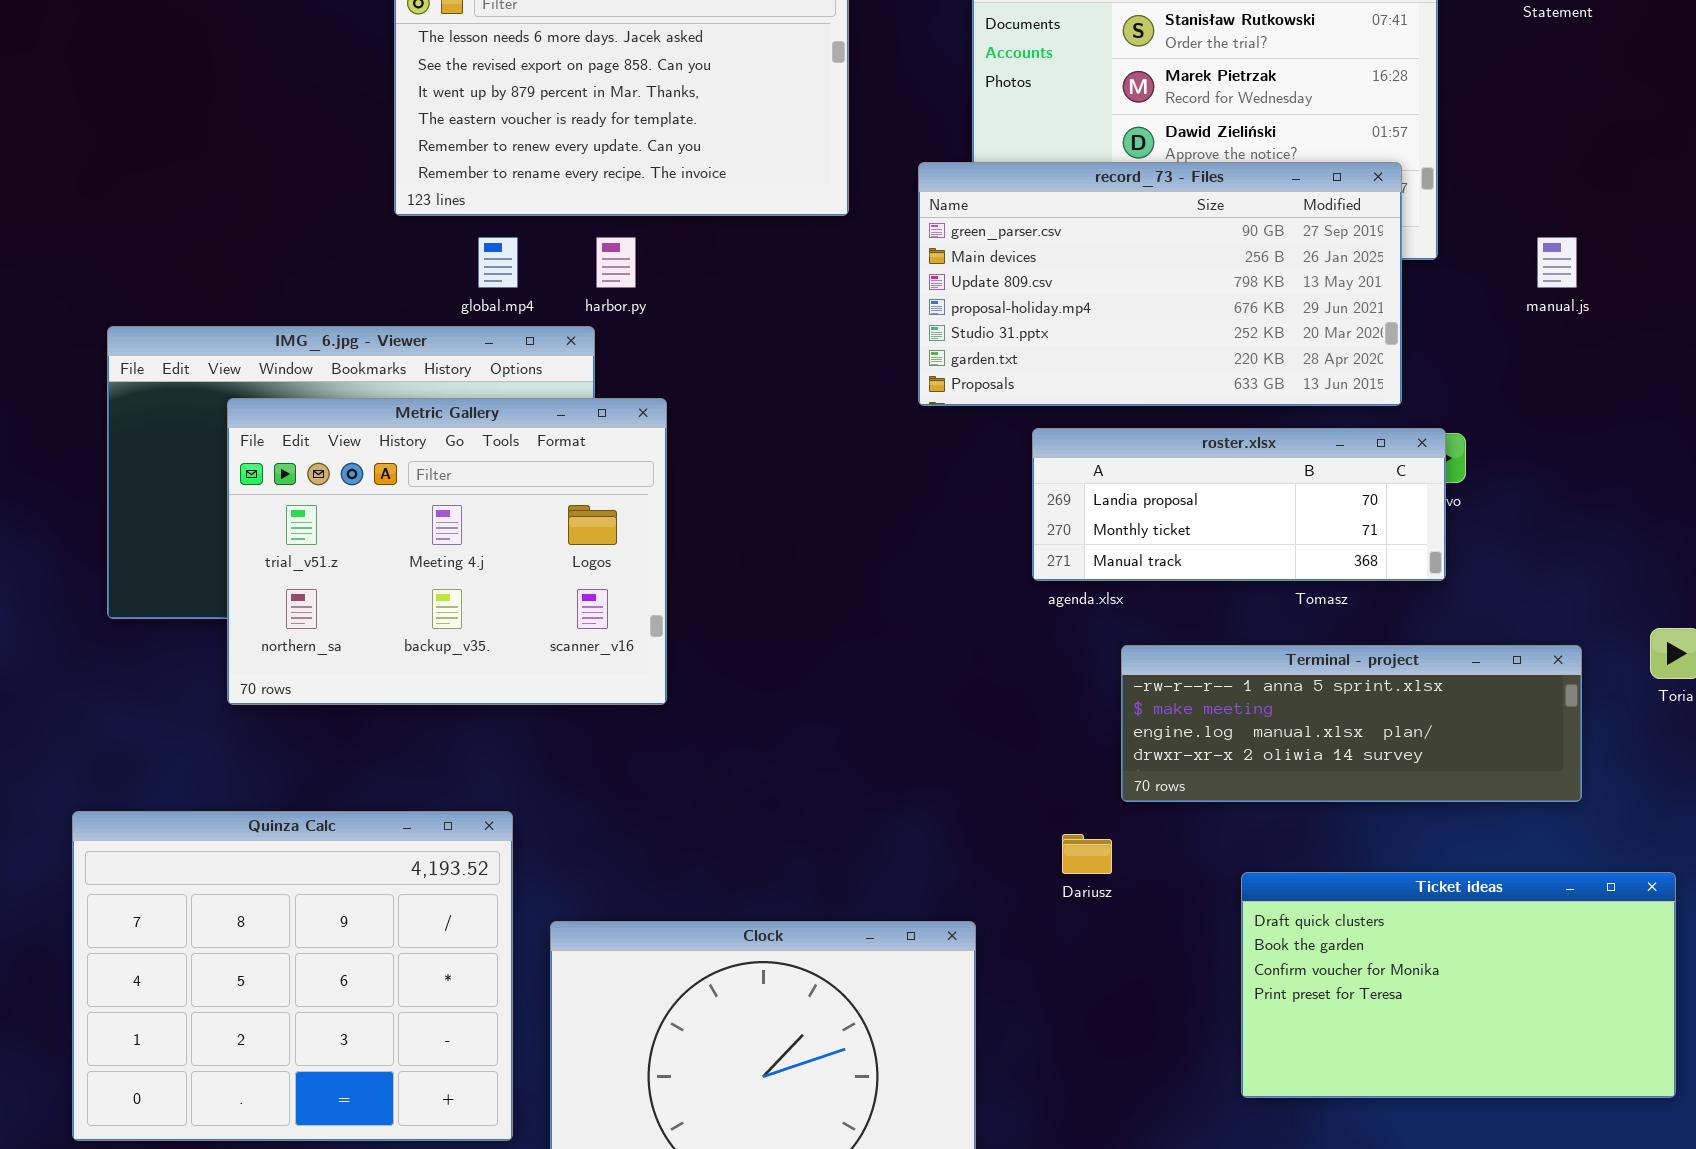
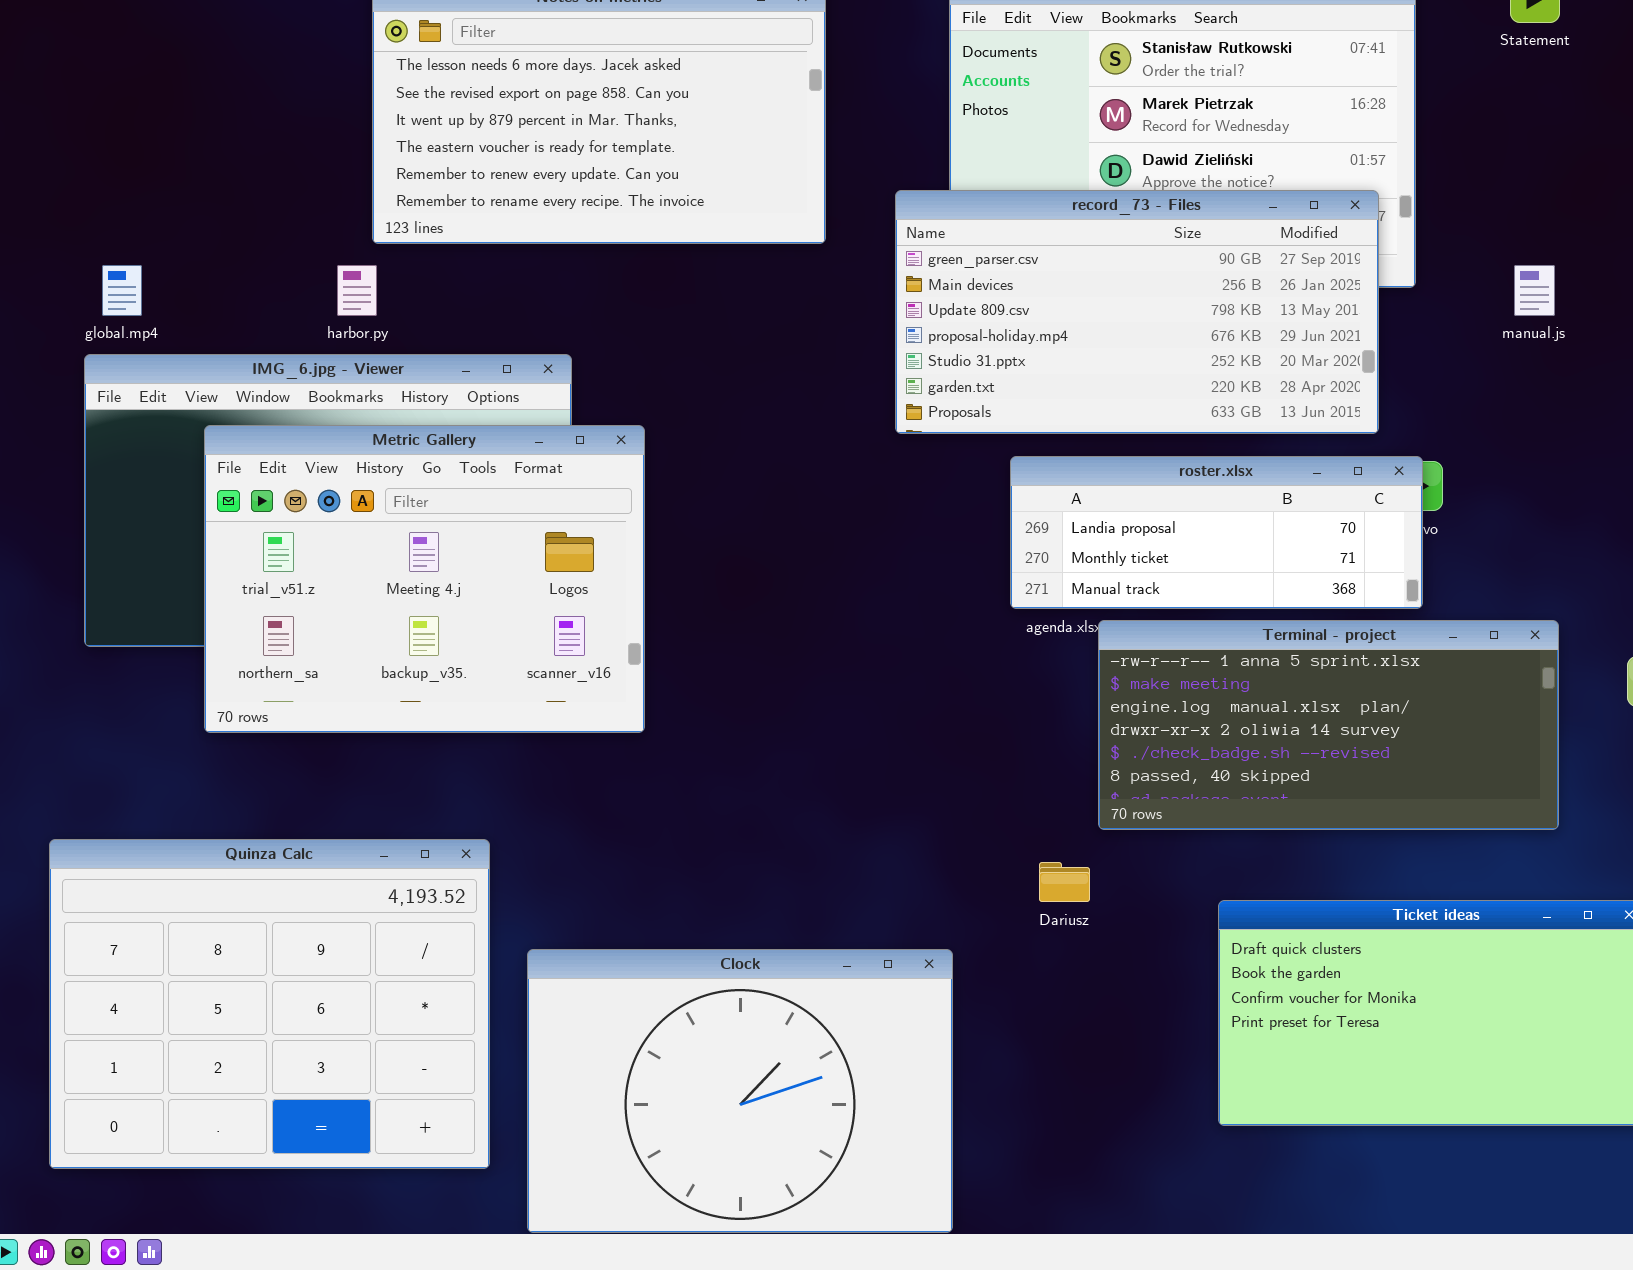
global.mp4: [478,237,518,288] -> [102,265,142,316], moved
harbor.py: [596,237,636,288] -> [337,265,377,316], moved
Terminal - project: [1121,645,1582,802] -> [1098,620,1559,830], resized

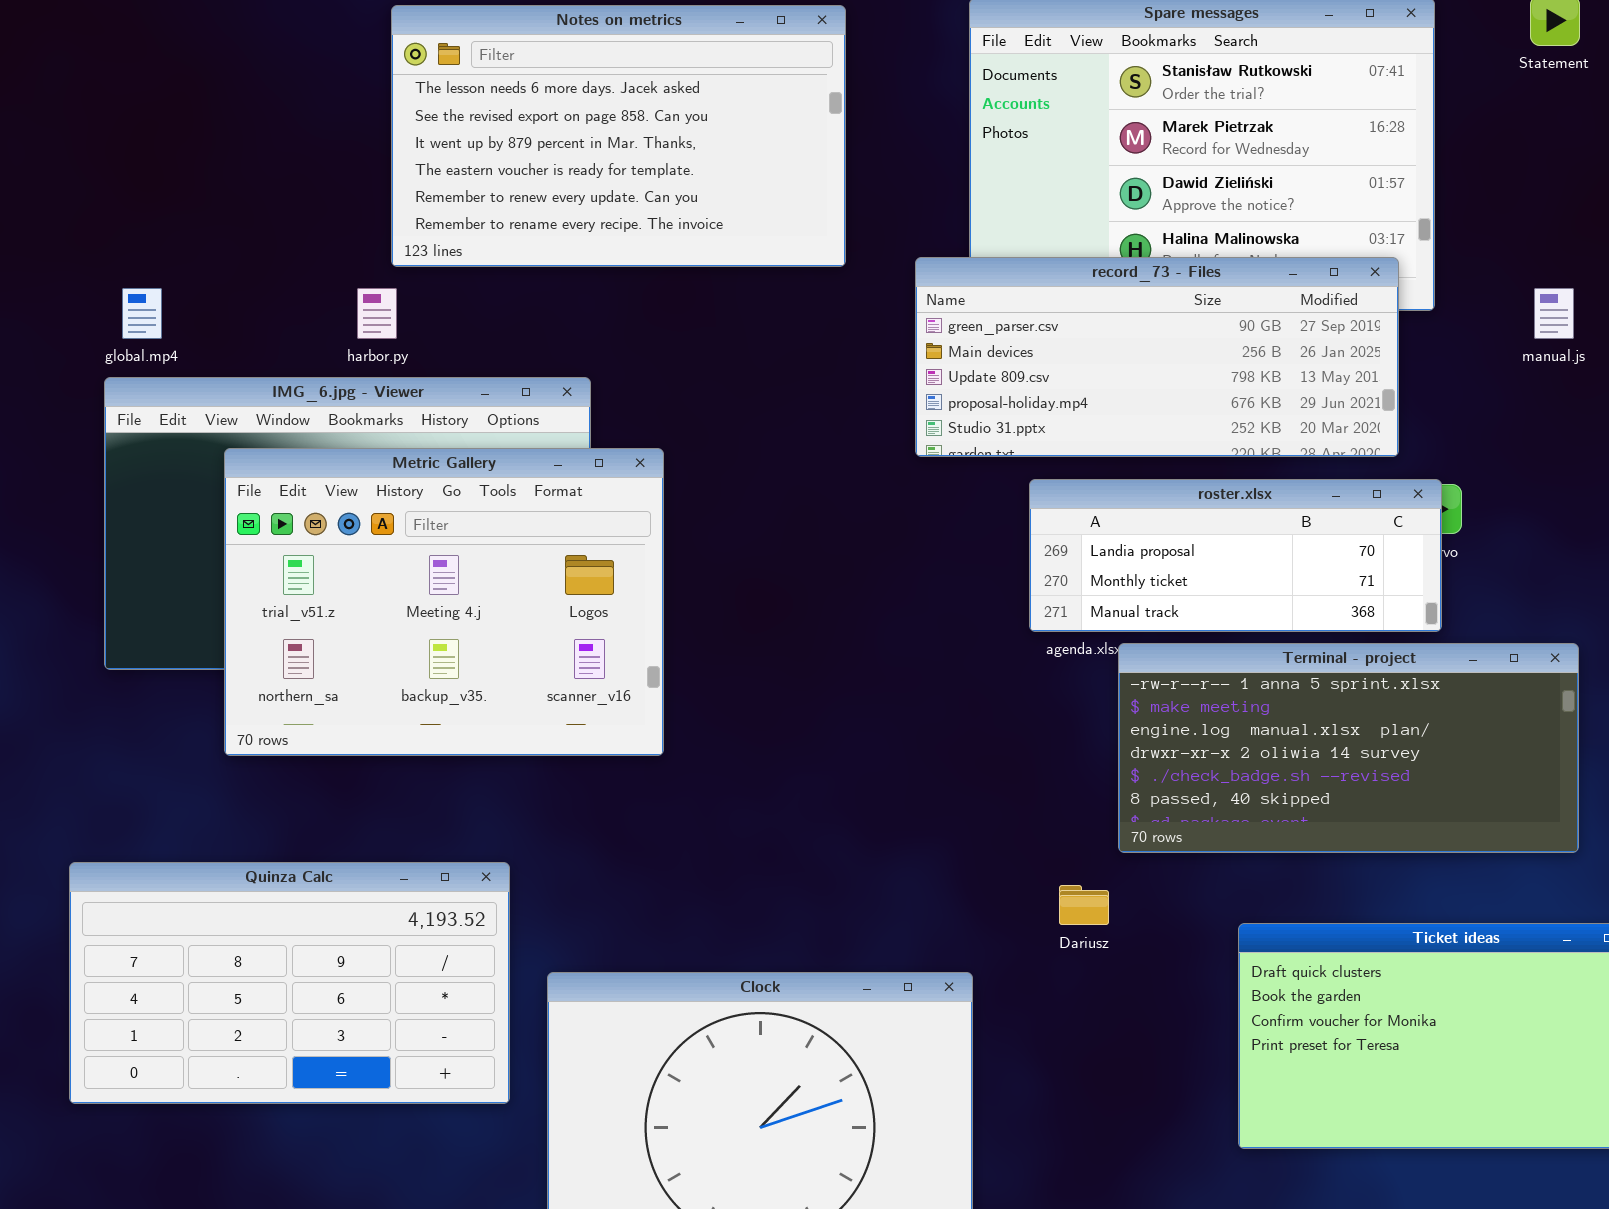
record_73 - Files: [895,190,1379,434] -> [915,257,1399,457], resized
Quinza Calc: [49,839,490,1169] -> [69,862,510,1104], resized

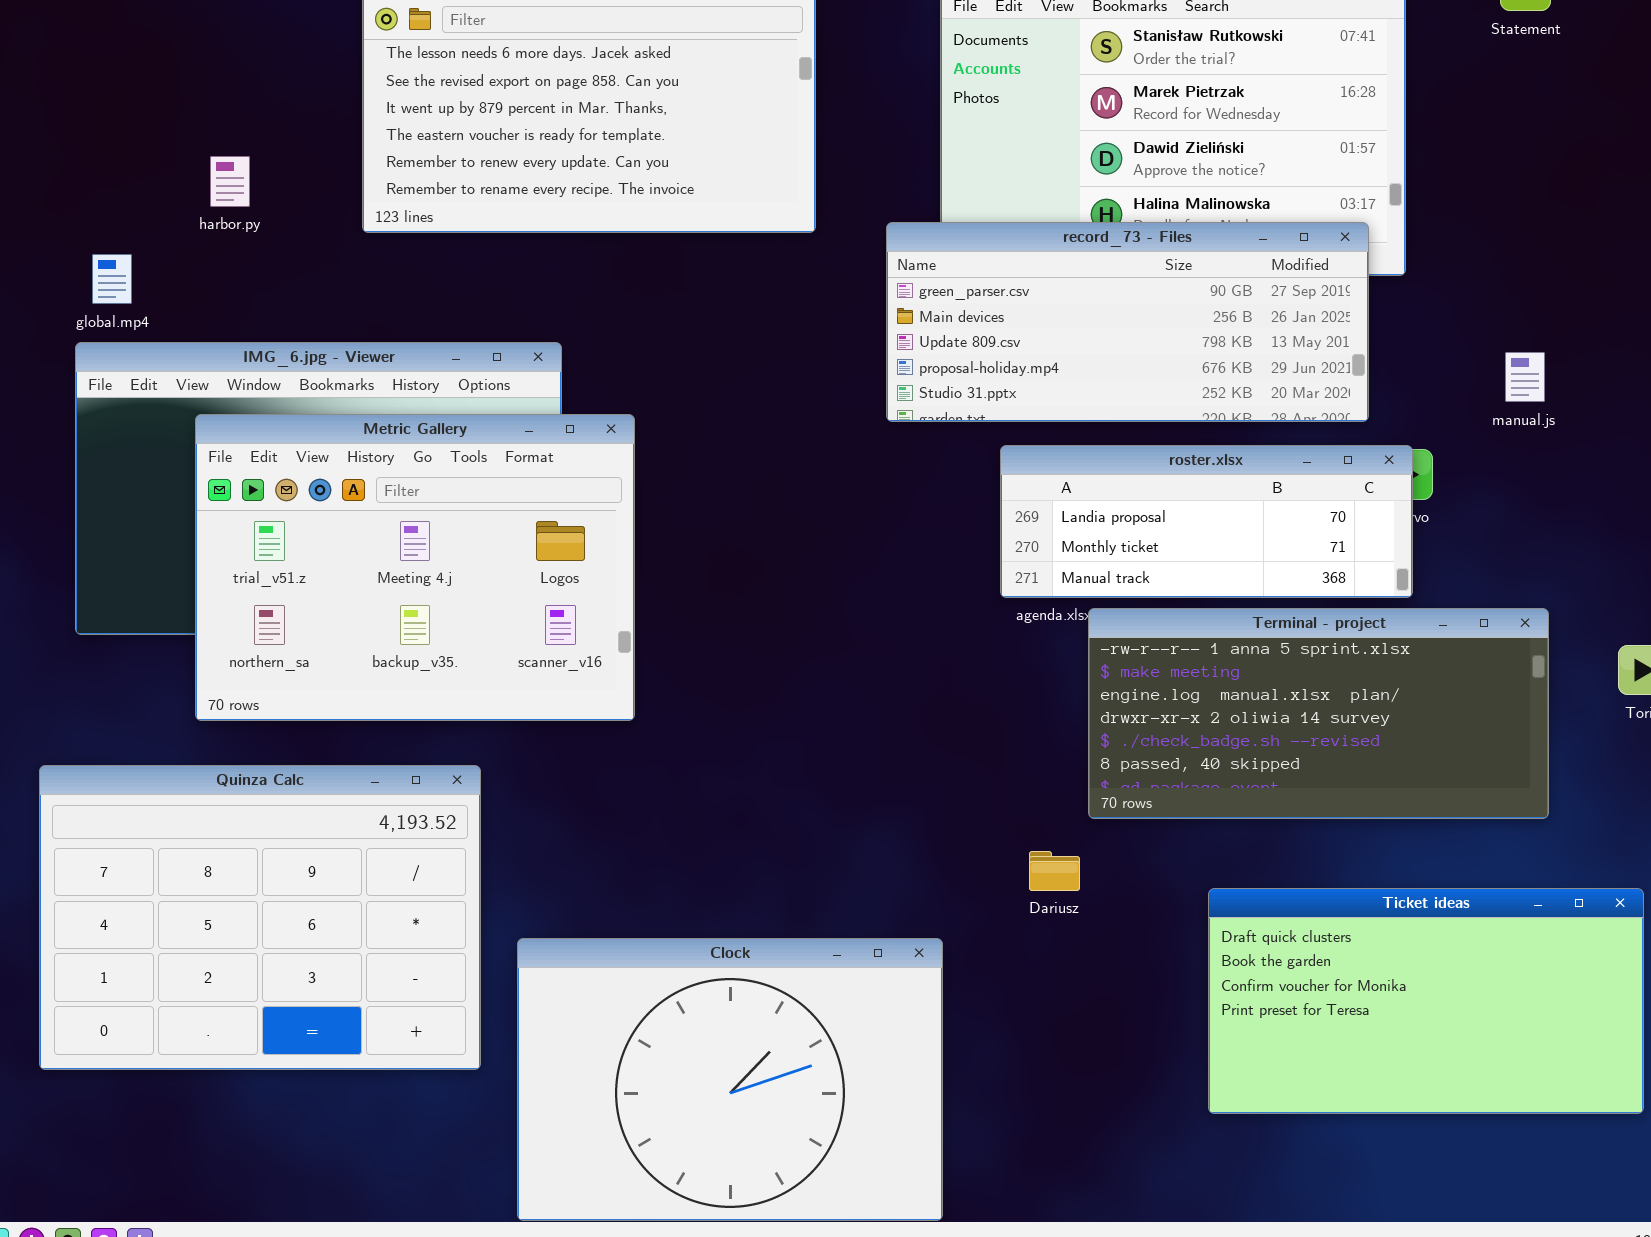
harbor.py: [357,288,397,339] -> [210,156,250,207], moved
manual.js: [1534,288,1574,339] -> [1505,352,1545,402], moved
Quinza Calc: [69,862,510,1104] -> [39,765,481,1070], resized

